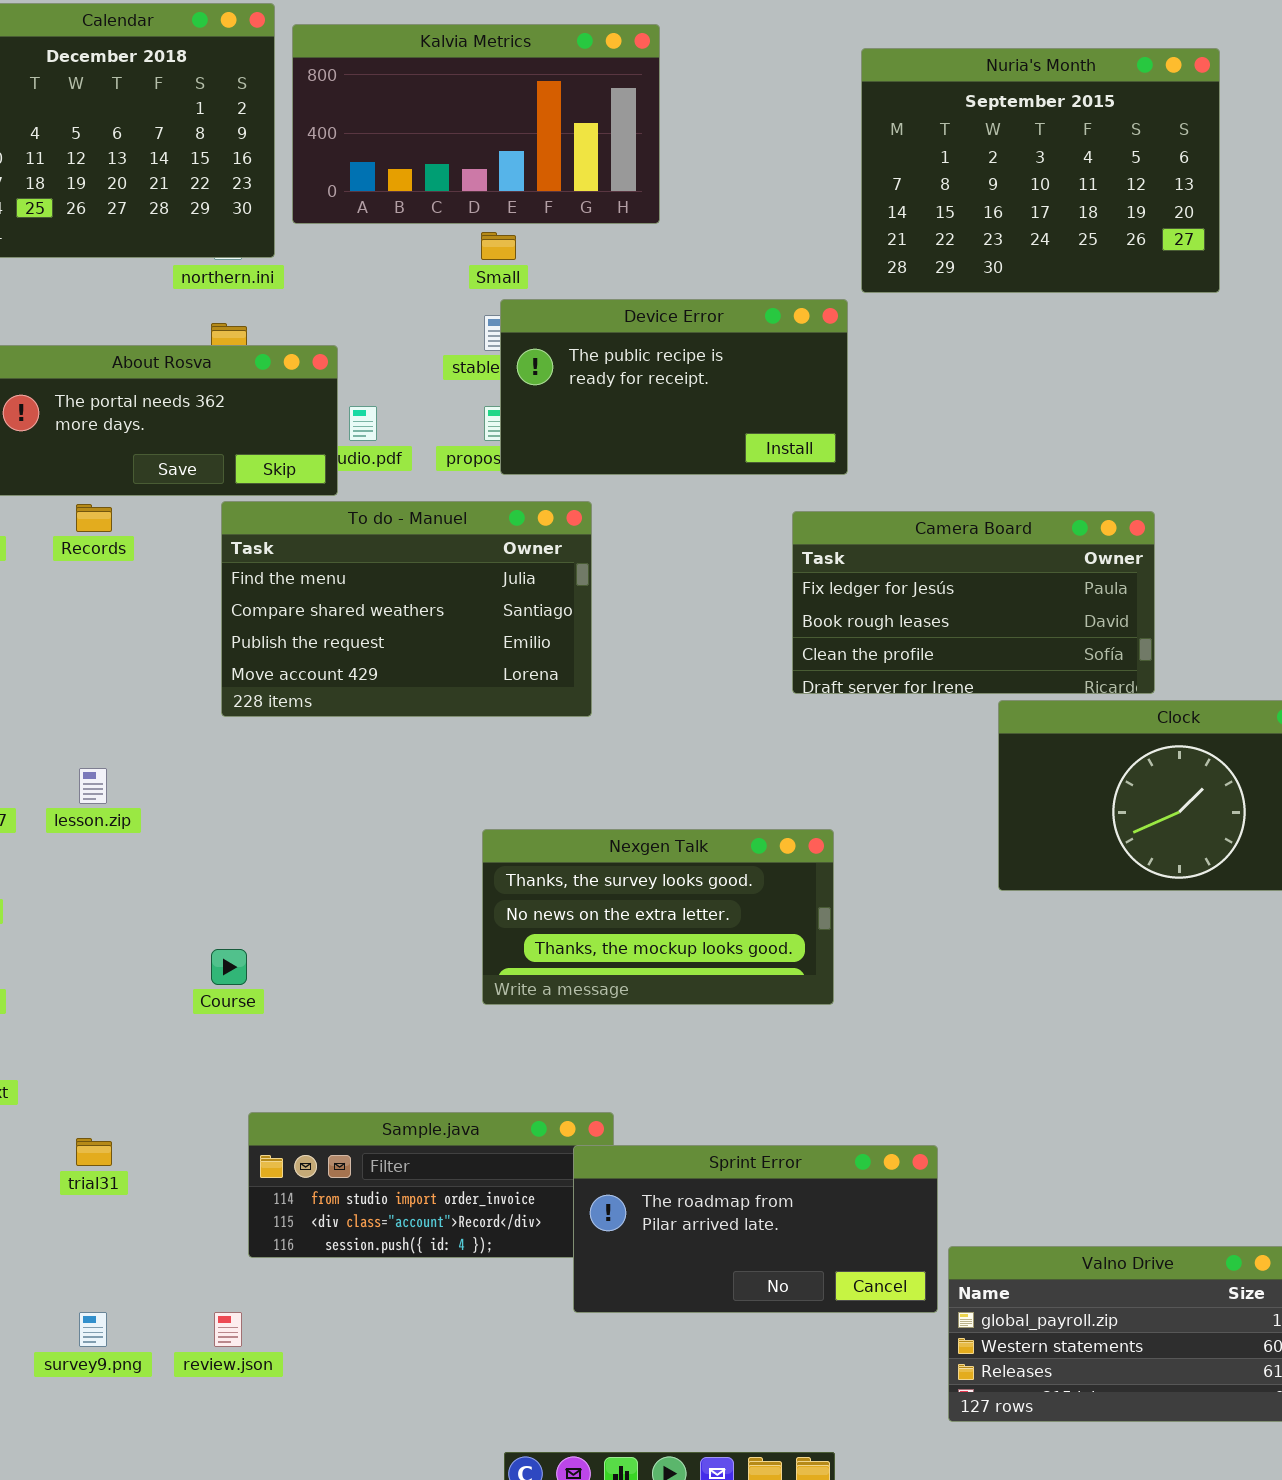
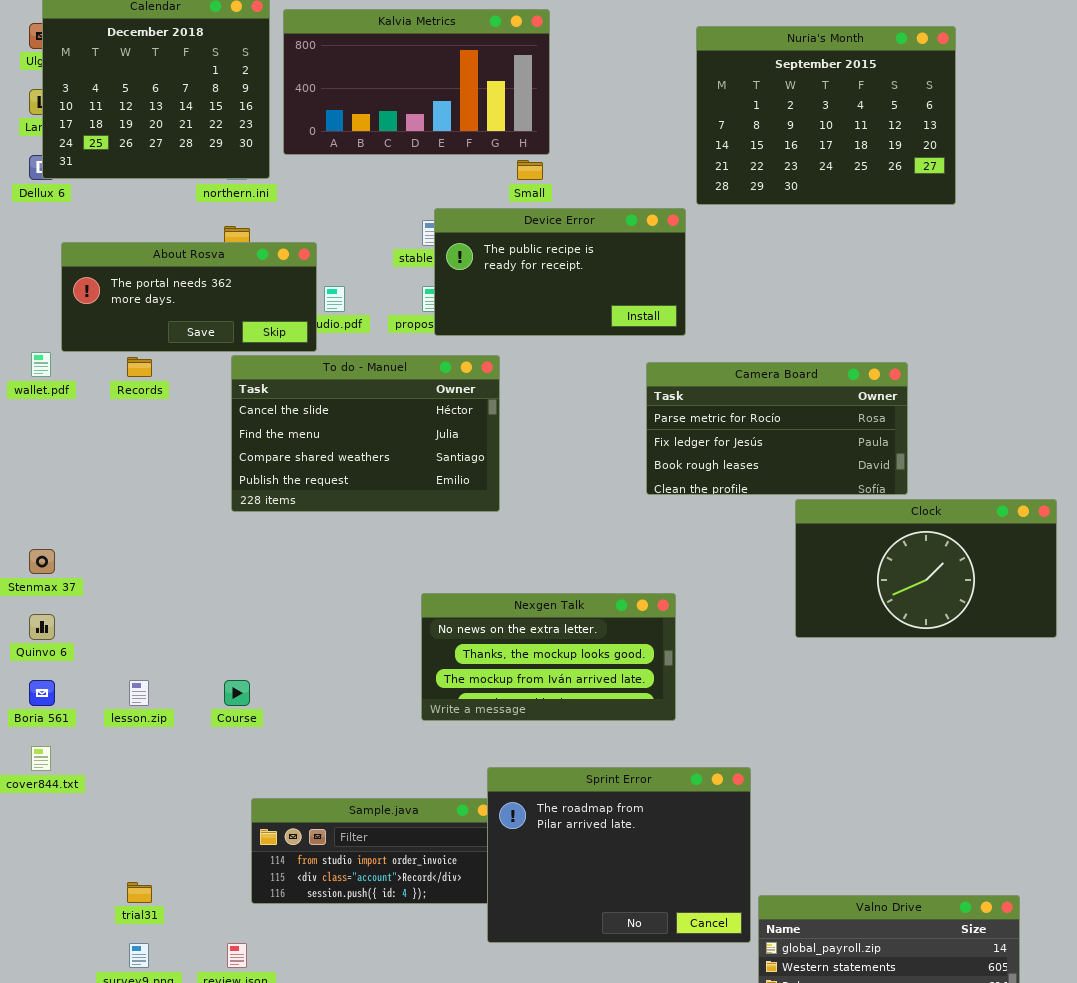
Small: [481,232,516,260] -> [517,160,543,180], moved
To do - Manuel: [221,501,592,717] -> [231,355,500,512], scrolled up 1 row
Camera Board: [792,511,1155,694] -> [646,362,908,495], scrolled up 1 row
lesson.zip: [79,768,107,804] -> [129,680,149,706], moved
Nexgen Talk: [482,829,834,1005] -> [421,593,676,721], scrolled down 1 row
trial31: [76,1138,112,1166] -> [127,882,152,903], moved
Sprint Error: [573,1145,938,1313] -> [487,767,751,943], resized

